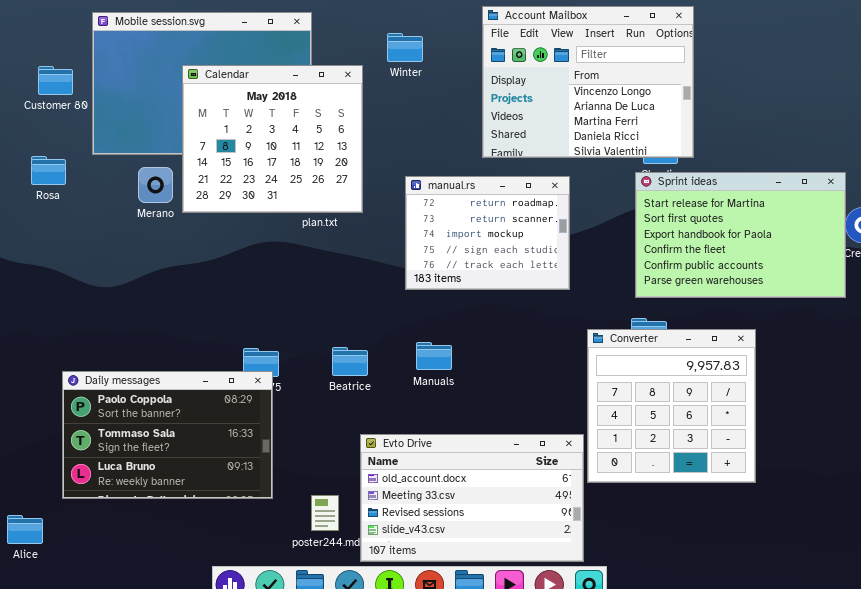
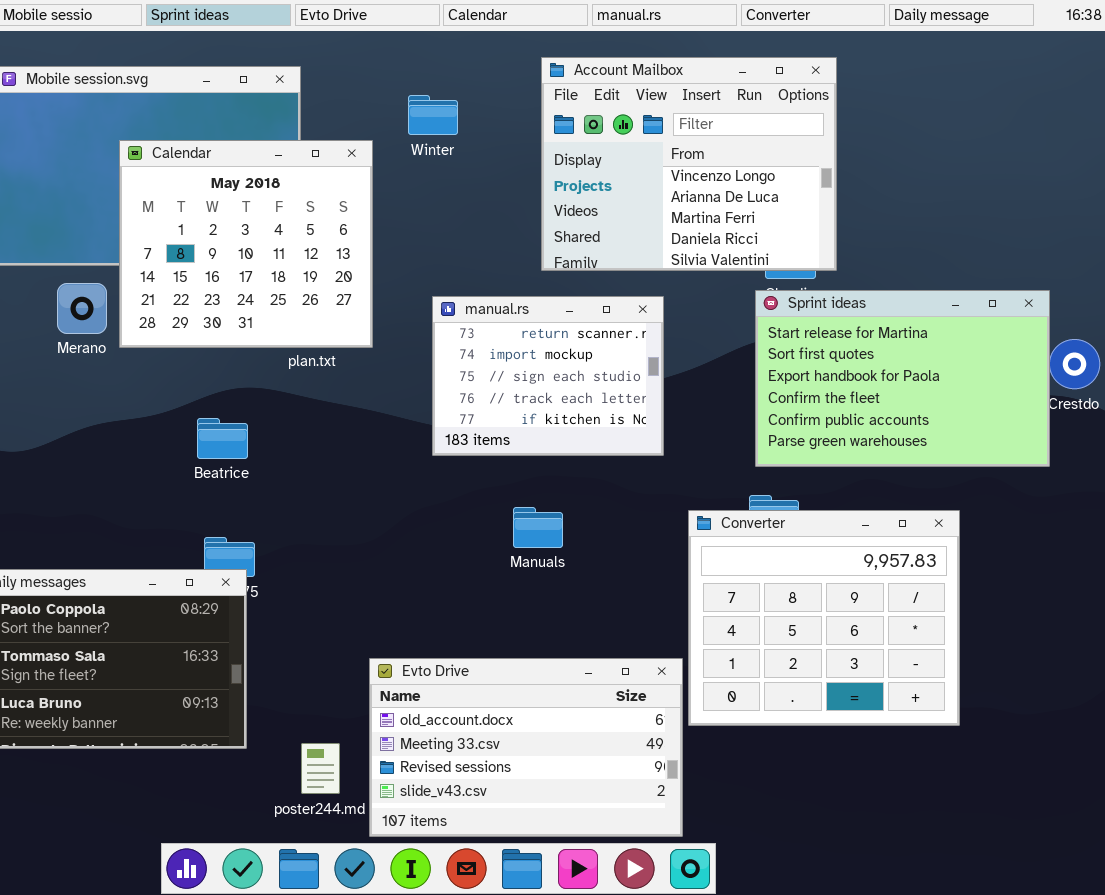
manual.rs: [405,176,570,290] -> [432,296,664,456], scrolled down 1 row
Converter: [587,329,756,483] -> [688,510,960,726], resized
Manuals: [416,342,452,370] -> [513,507,563,548], moved
Beatrice: [332,347,368,376] -> [197,418,248,459], moved

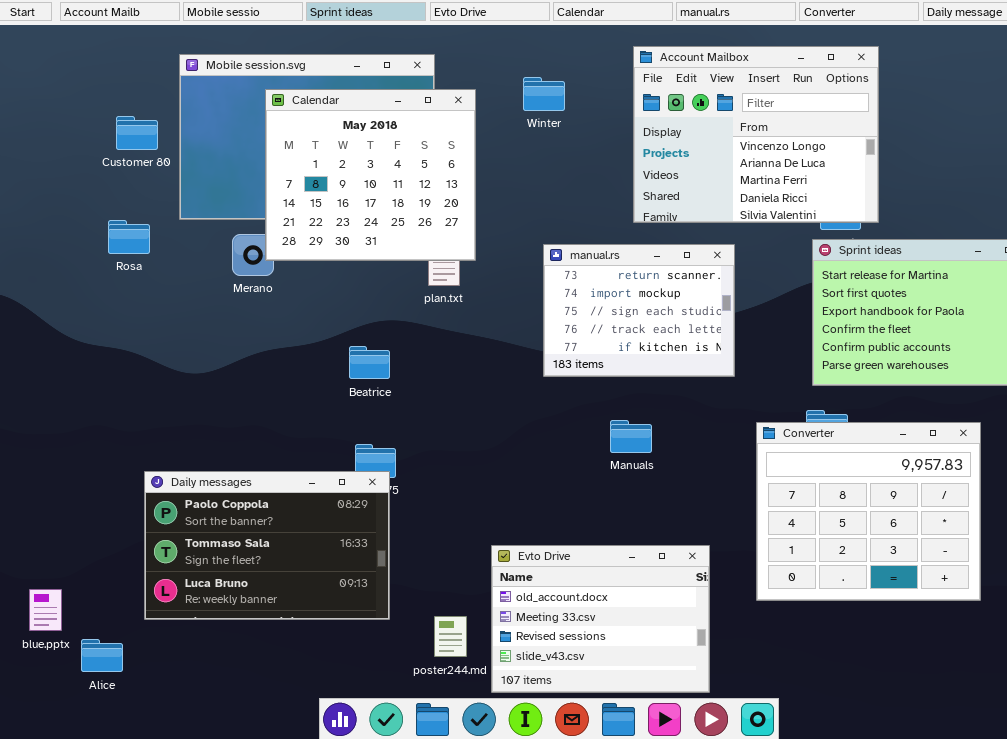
Calendar: [119,140,373,348] -> [265,89,476,261], moved
Evto Drive: [369,658,683,837] -> [491,545,710,693], resized

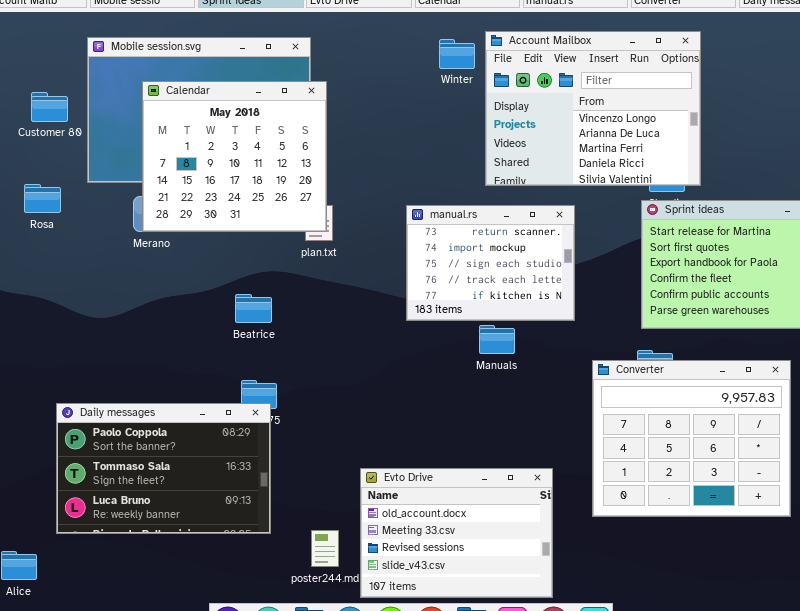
Winter: [523,77,565,111] -> [439,39,475,69], moved
Calendar: [265,89,476,261] -> [142,81,327,232], moved
Manuals: [610,420,652,453] -> [479,325,515,354], moved

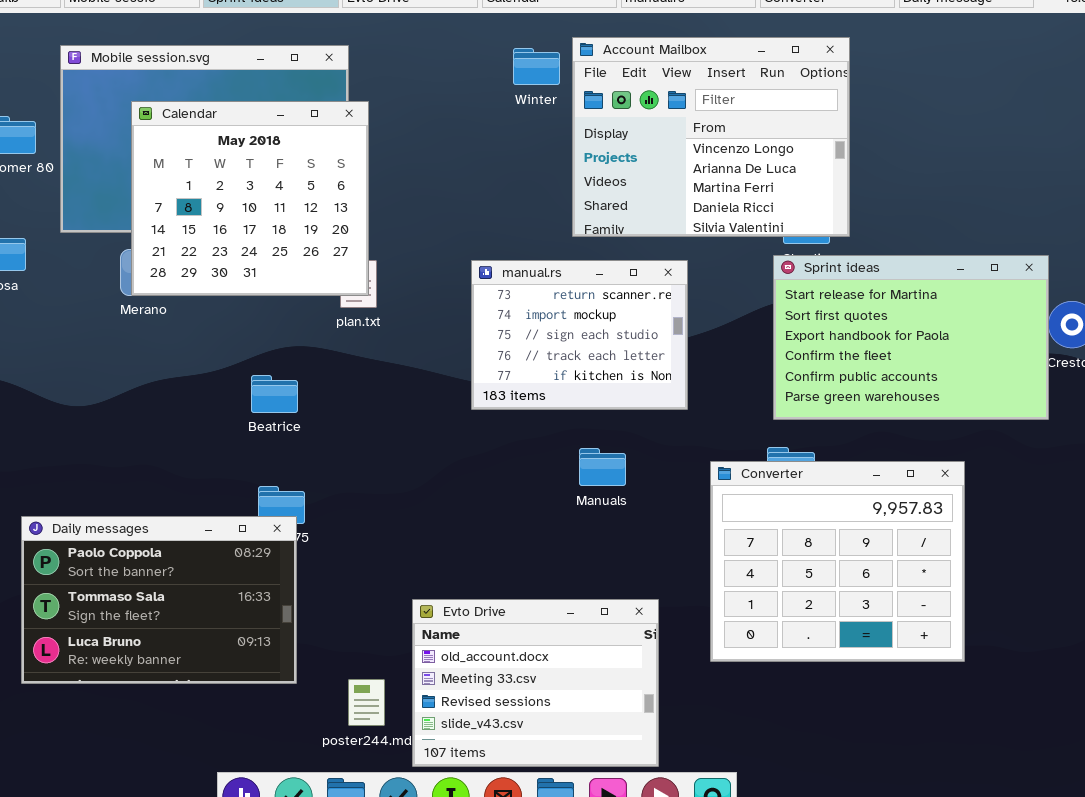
Manuals: [479,325,515,354] -> [579,448,626,486], moved

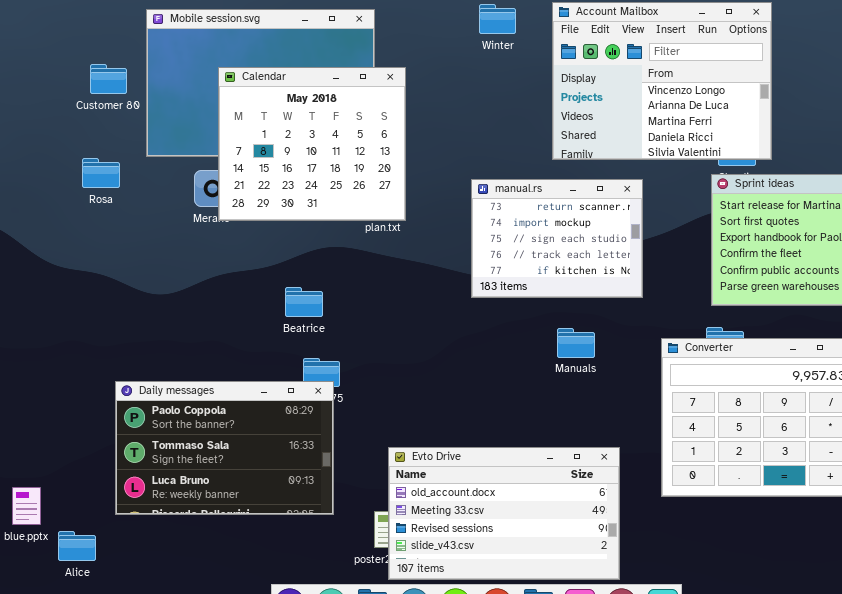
Winter: [513,48,560,85] -> [479,4,516,34], moved
Calendar: [131,101,369,296] -> [218,67,406,221], moved
Beatrice: [251,375,298,413] -> [285,287,323,317], moved
Evto Drive: [412,599,659,767] -> [388,447,620,580], resized

